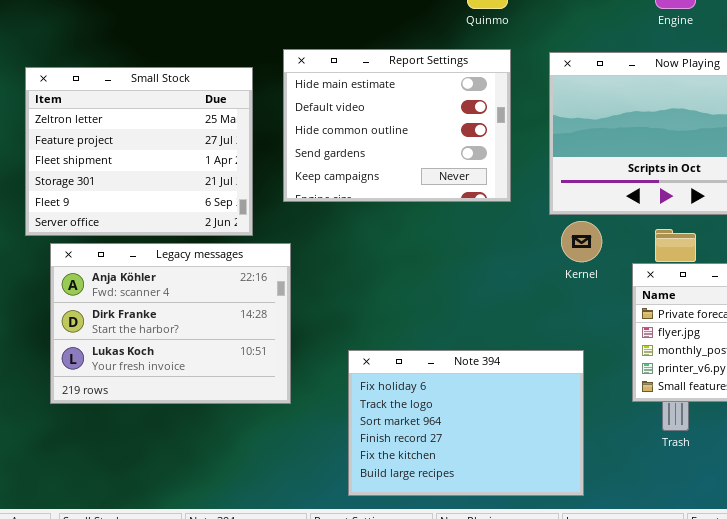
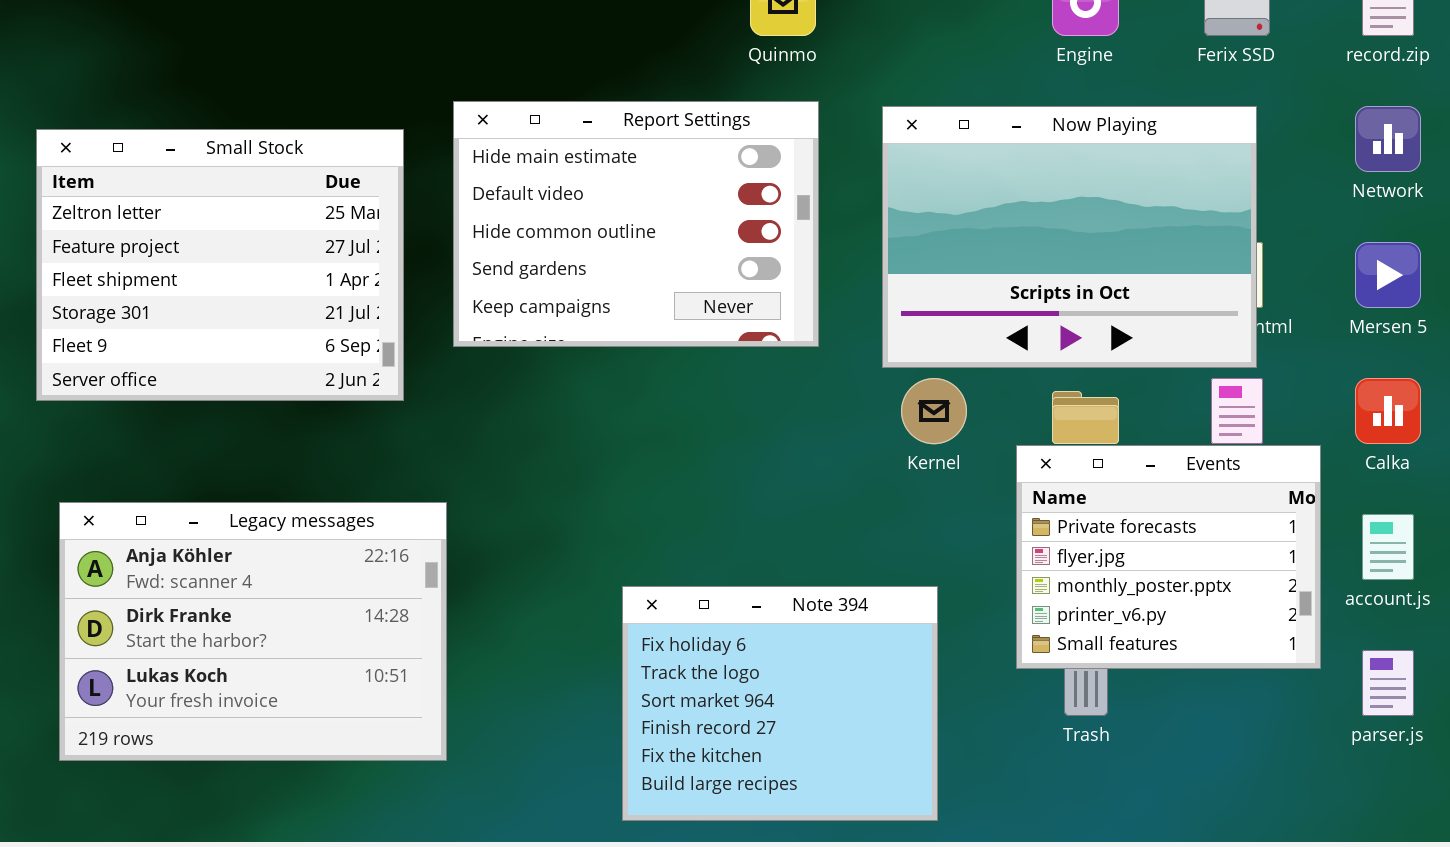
Legacy messages: [50,243,291,404] -> [59,502,447,761], moved
Note 394: [348,350,584,496] -> [622,586,938,821], resized

